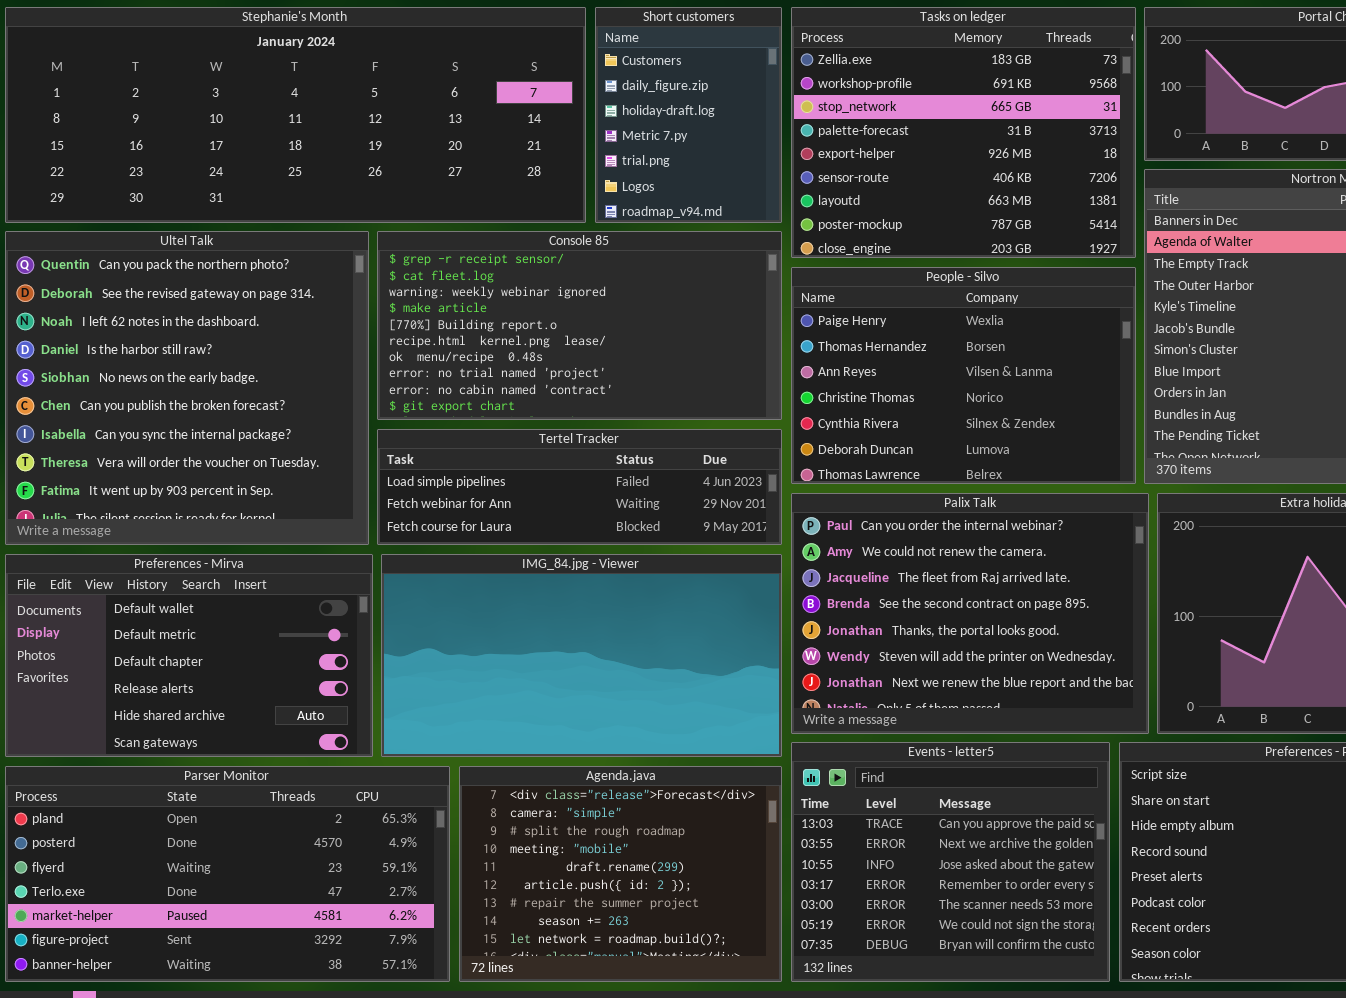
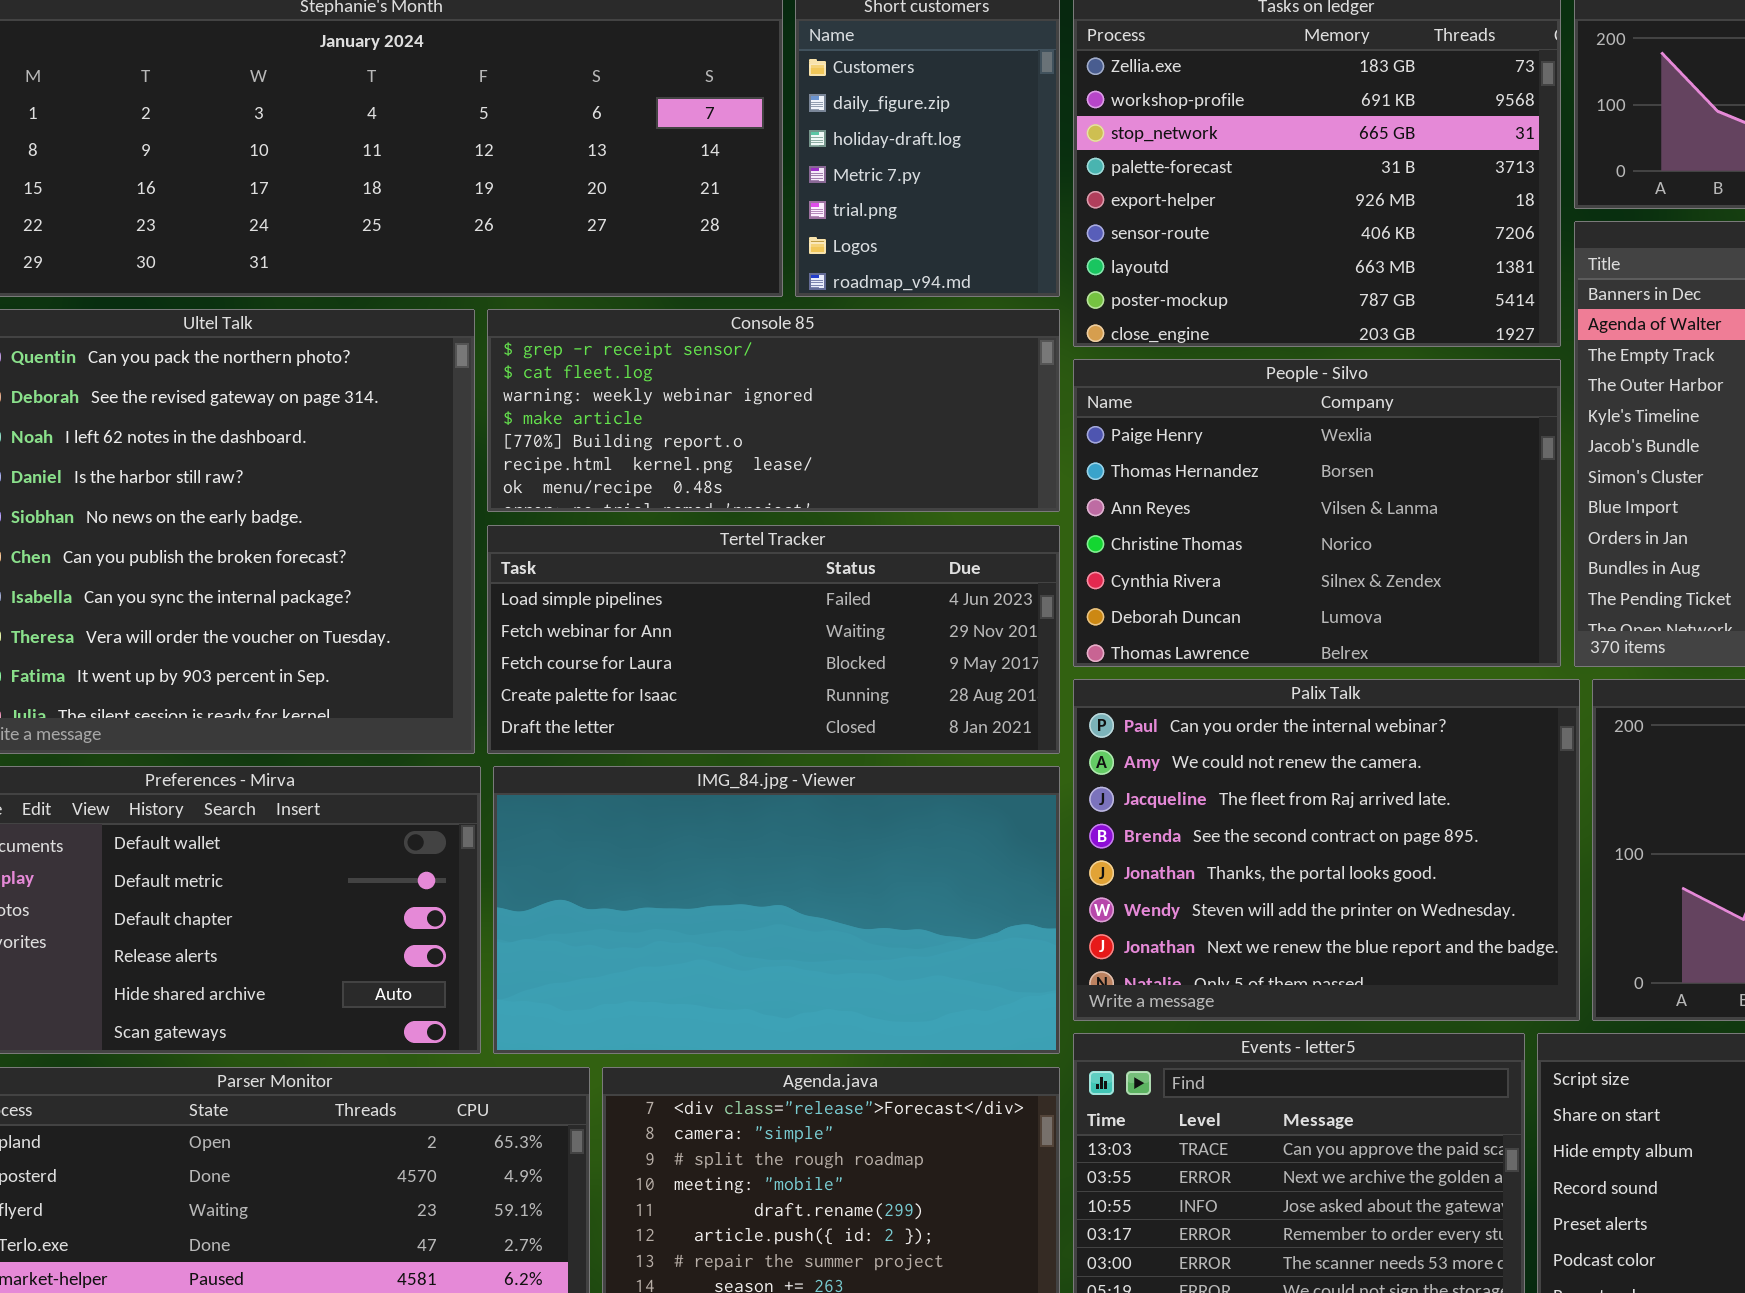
Console 85: [377,231,782,420] -> [487,309,1060,512], resized
Tertel Tracker: [377,429,782,545] -> [487,525,1060,754], resized

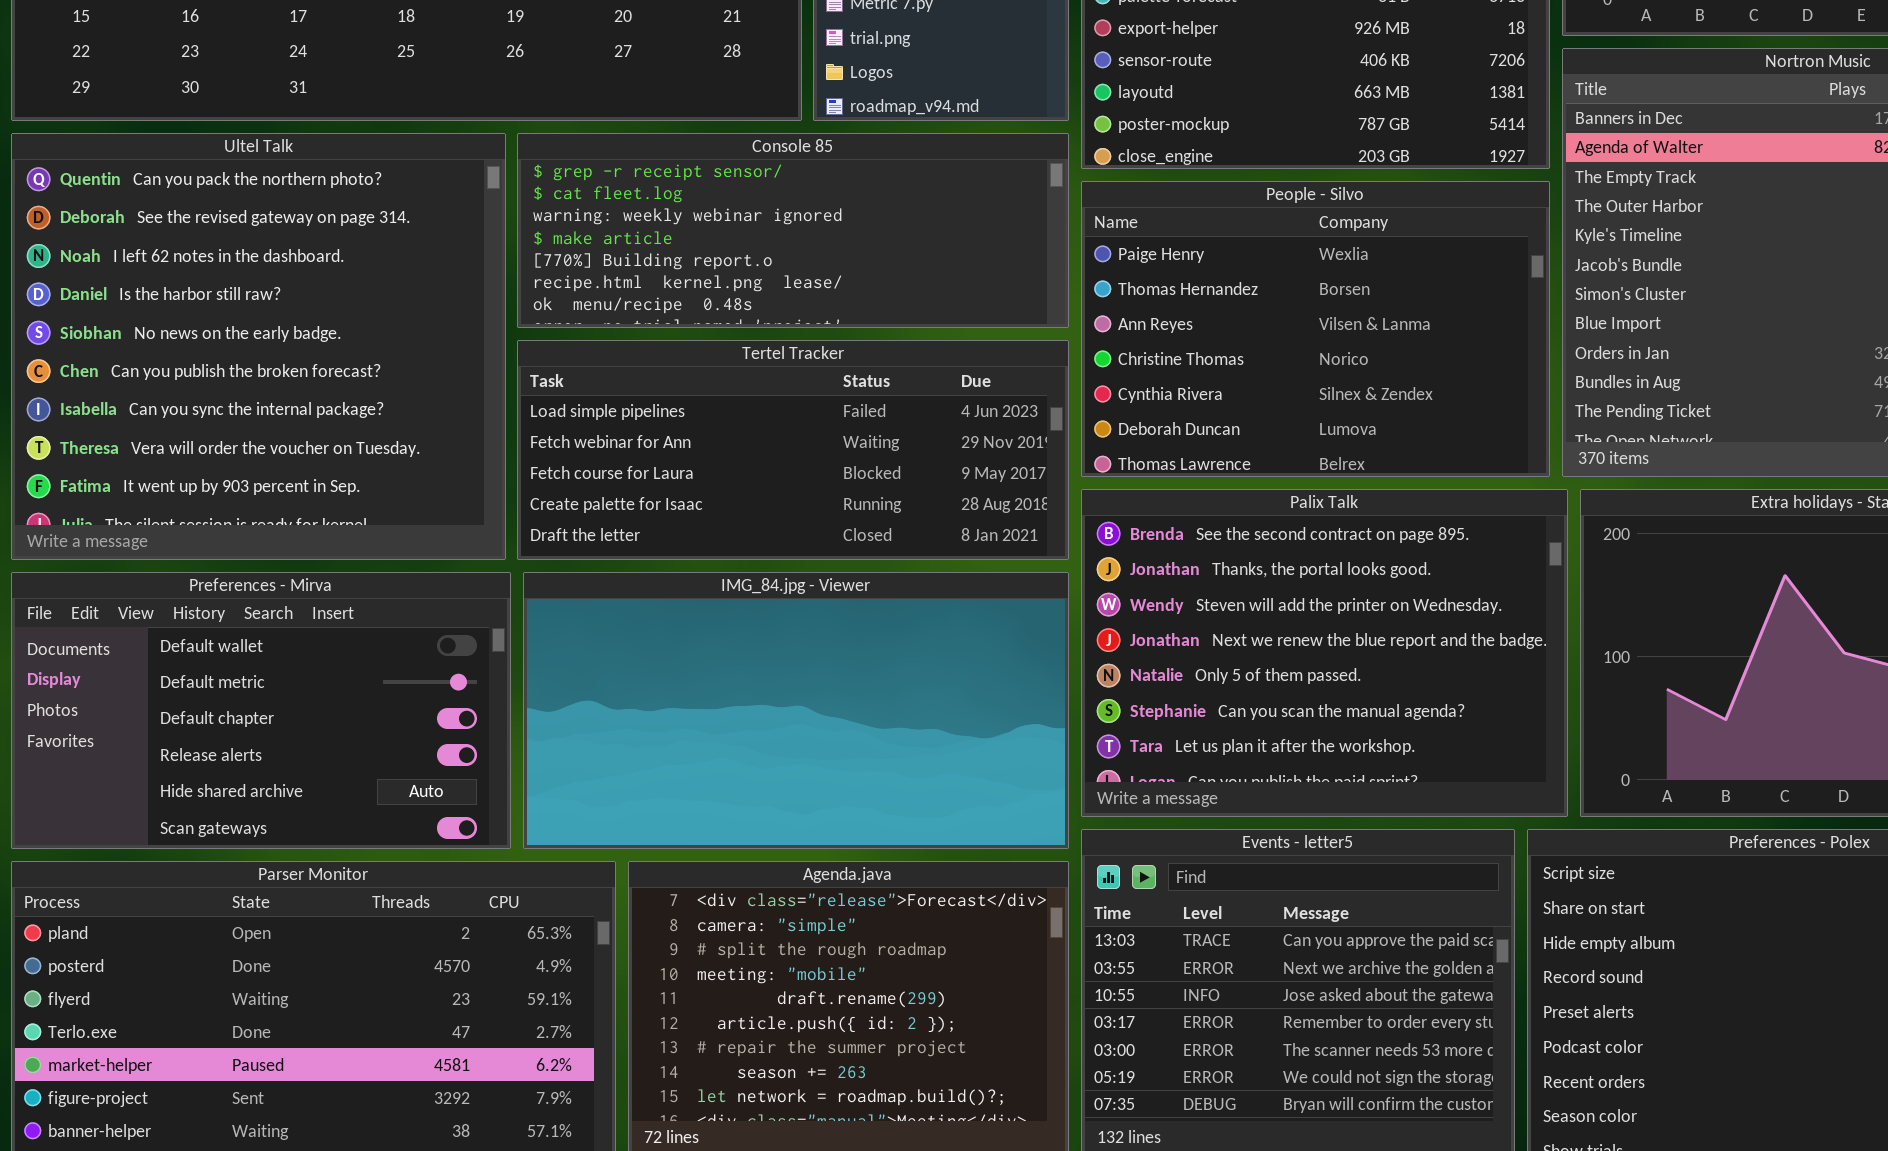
Palix Talk: [1073,679,1580,1021] -> [1081,489,1568,817], scrolled down 3 rows

